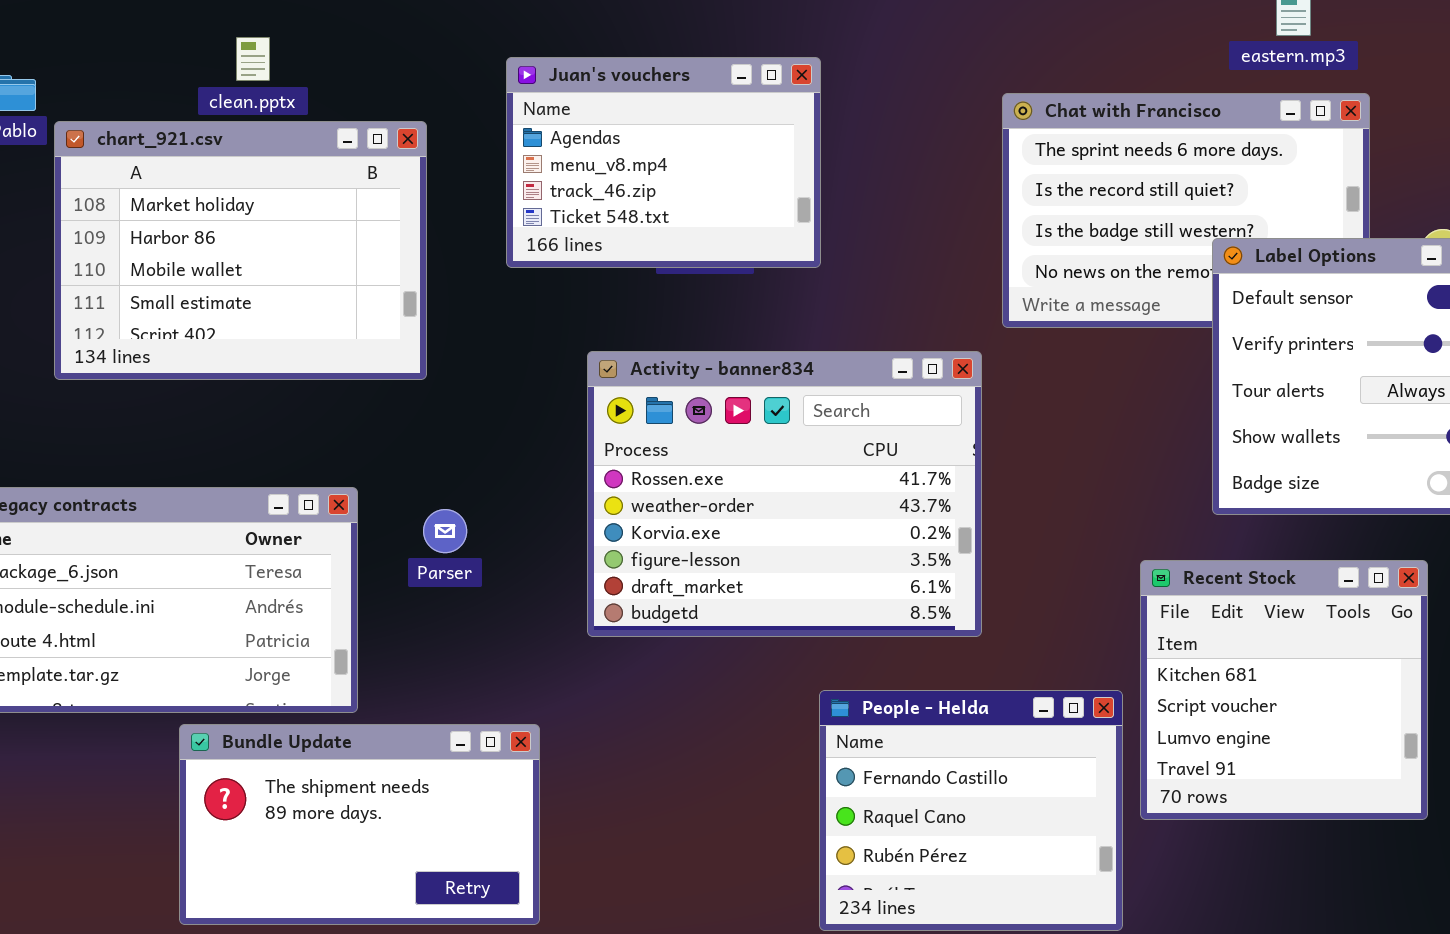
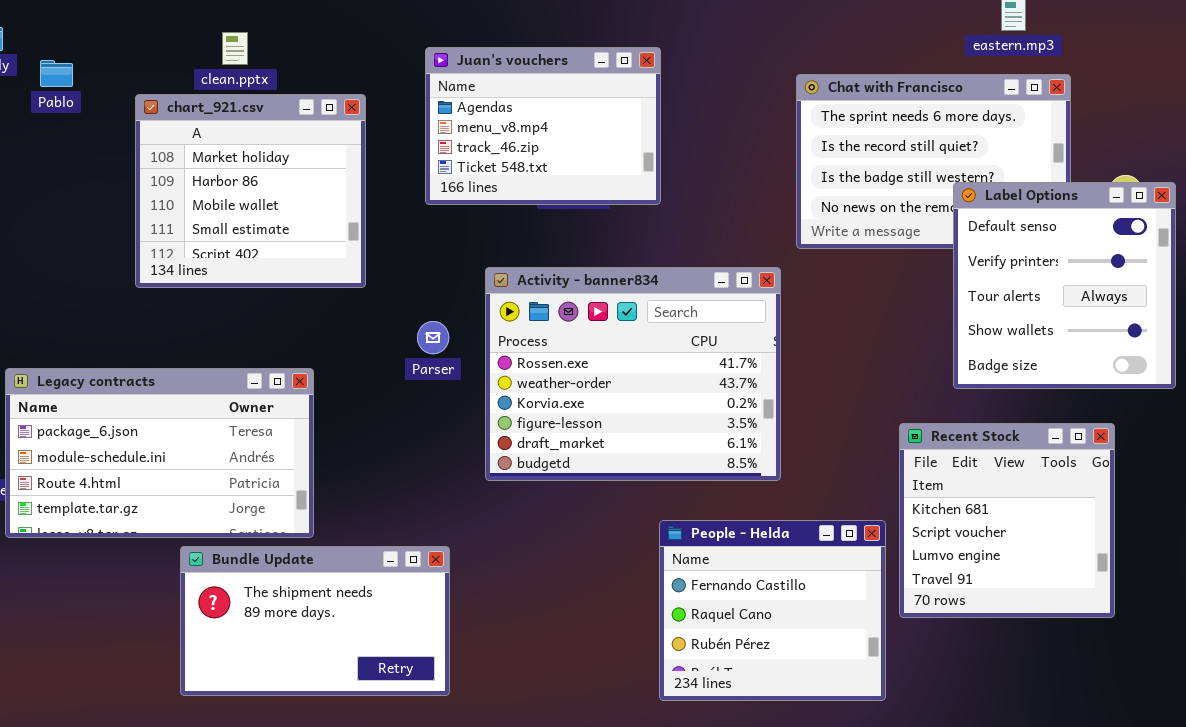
chart_921.csv: [54,121,427,380] -> [135,94,366,288], resized
Parser: [423,509,467,553] -> [417,321,449,354], moved

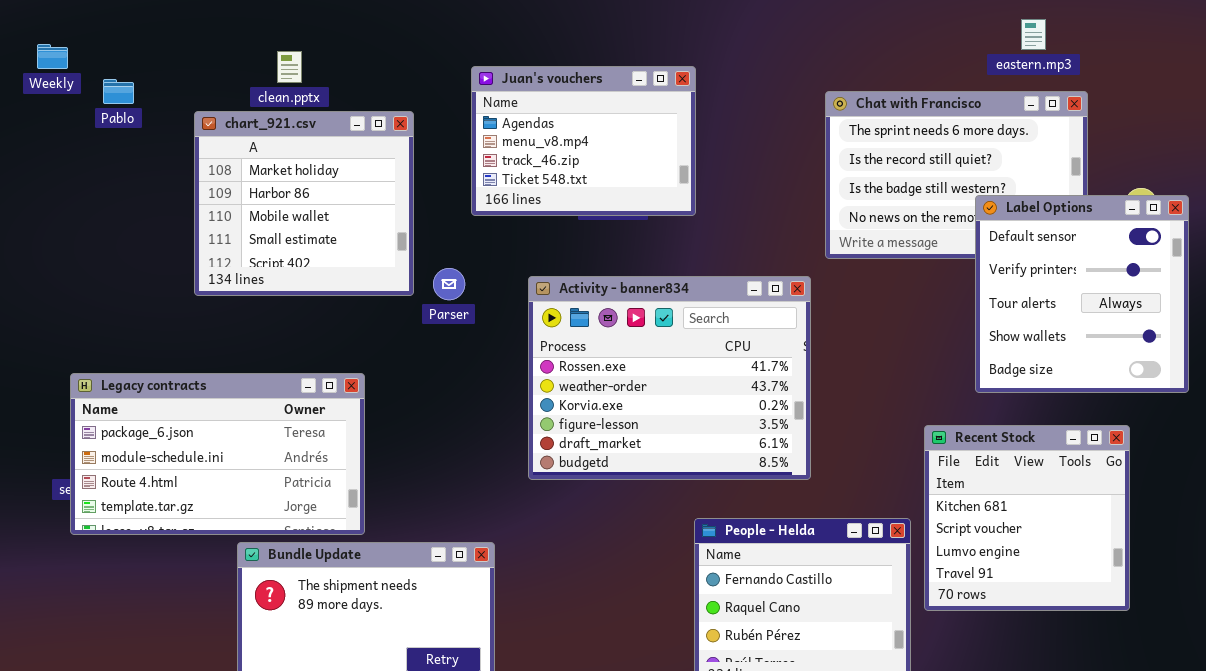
Parser: [417,321,449,354] -> [433,268,465,300], moved

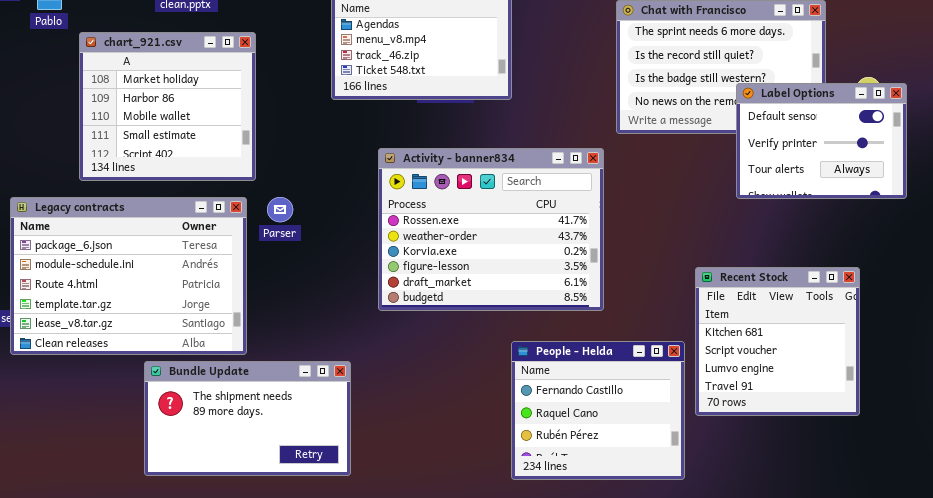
chart_921.csv: [194,111,414,296] -> [79,32,256,181], moved
Label Options: [975,195,1189,393] -> [736,83,907,199], resized
Parser: [433,268,465,300] -> [267,197,293,222], moved
Legacy contracts: [70,373,365,535] -> [10,197,247,355], resized

